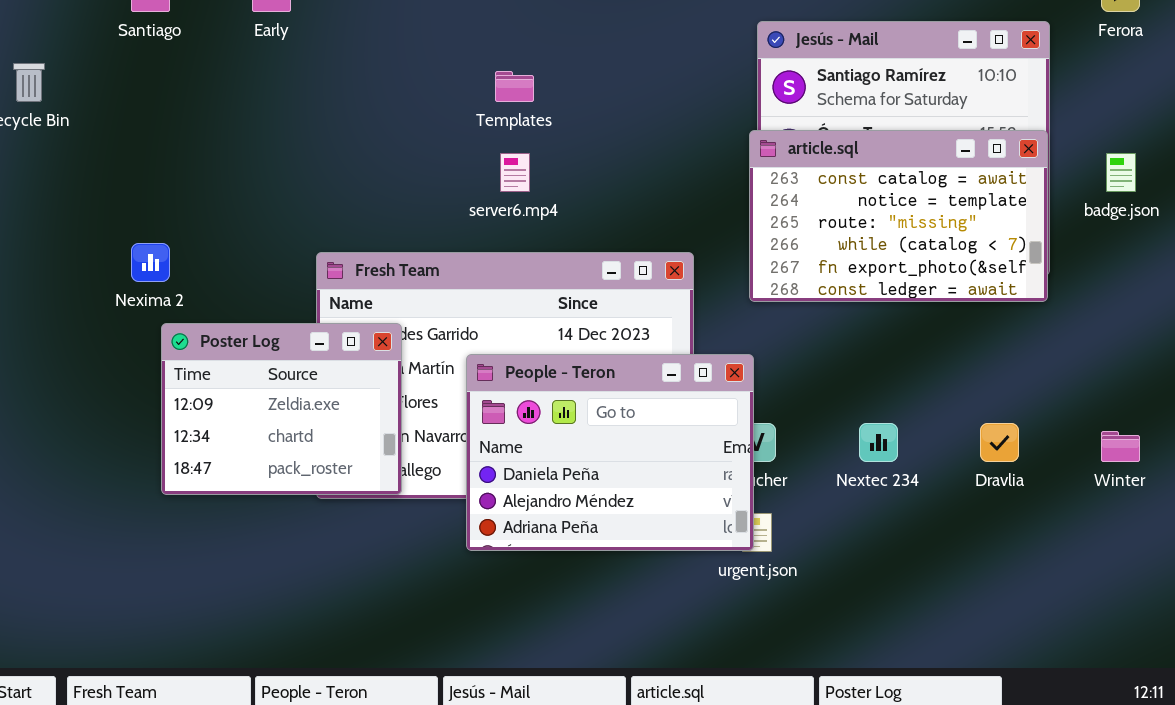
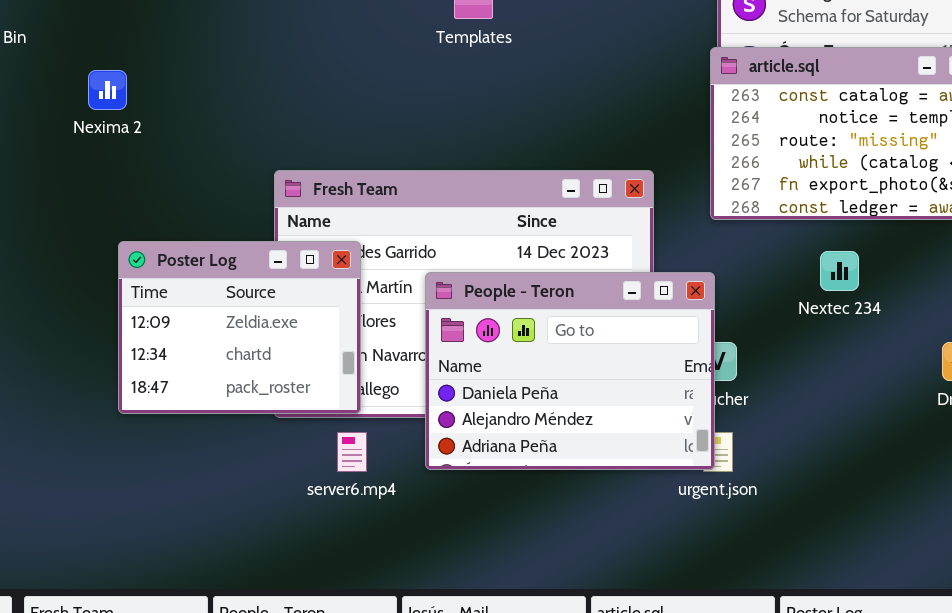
server6.mp4: [500,153,530,192] -> [337,432,367,472], moved
Nexima 2: [131,243,170,282] -> [88,70,127,110], moved
Nextec 234: [859,423,898,462] -> [820,251,859,291], moved

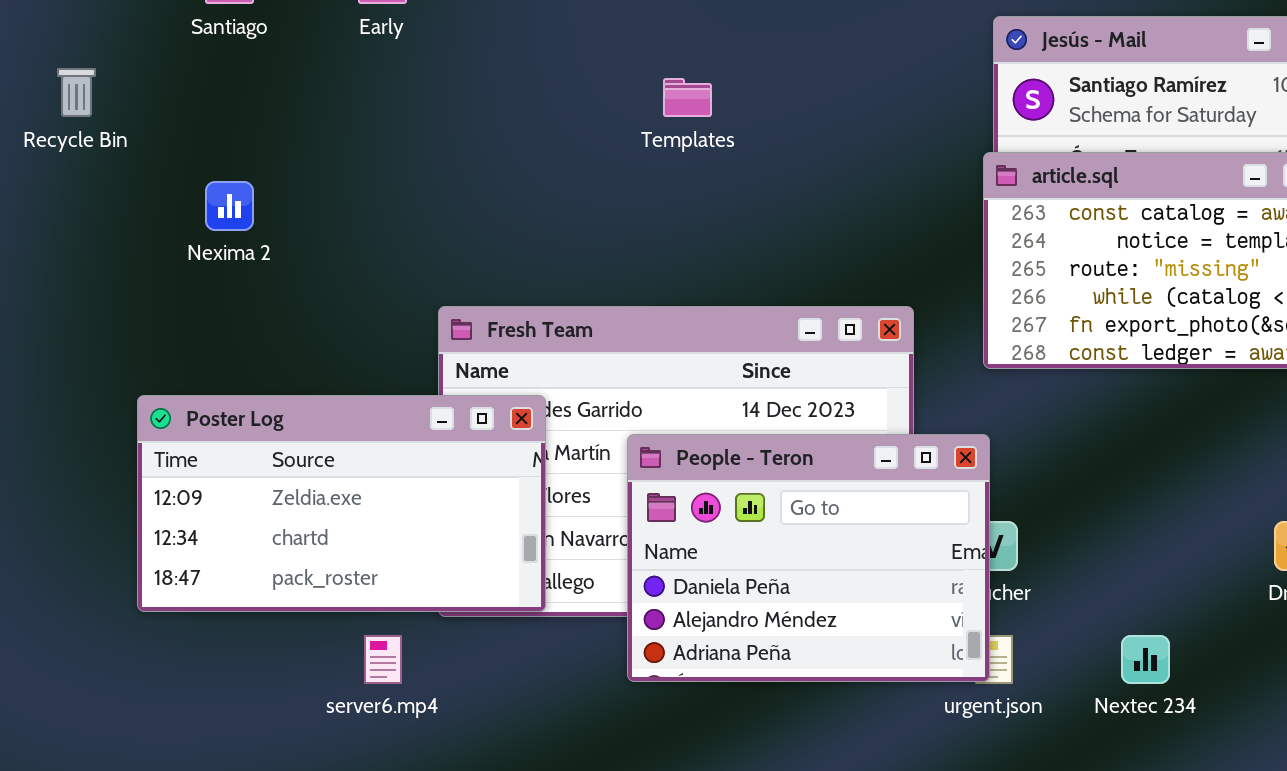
Poster Log: [118,241,361,414] -> [137,395,546,612], resized
Nextec 234: [820,251,859,291] -> [1121,635,1170,684], moved
server6.mp4: [337,432,367,472] -> [364,635,402,684], moved

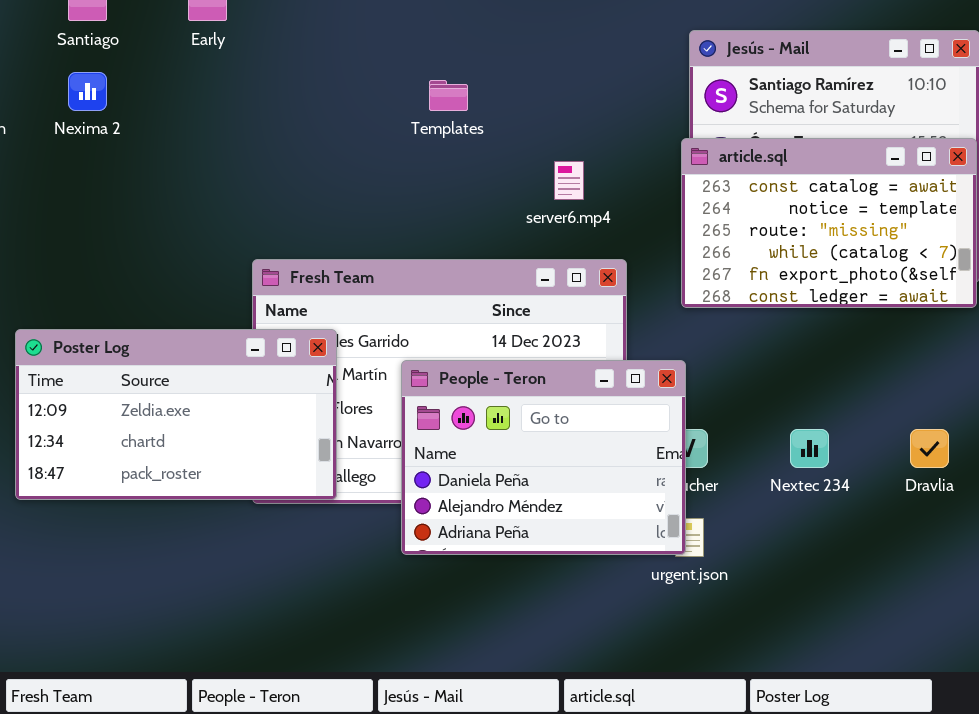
Nexima 2: [205,181,254,231] -> [68,72,107,111], moved
server6.mp4: [364,635,402,684] -> [554,161,584,200], moved
Nextec 234: [1121,635,1170,684] -> [790,429,829,468], moved

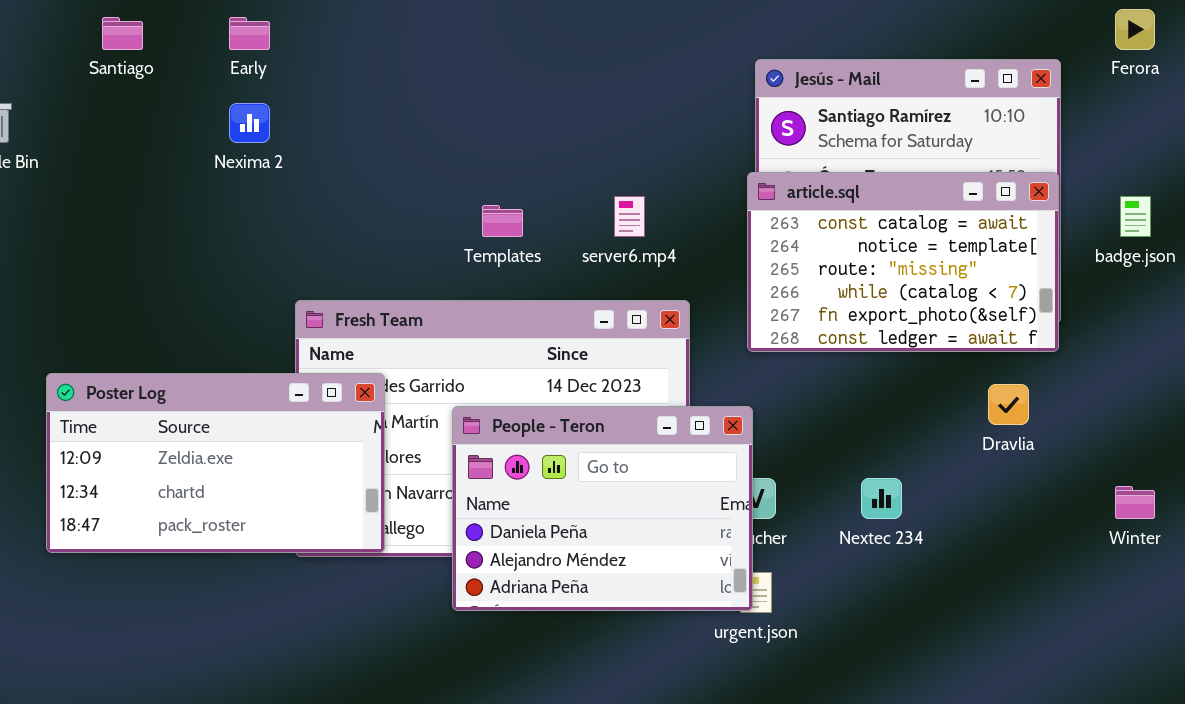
Nexima 2: [68,72,107,111] -> [229,103,270,143], moved
Templates: [429,80,468,111] -> [482,205,523,237], moved
Dravlia: [910,429,949,468] -> [988,384,1029,425], moved

